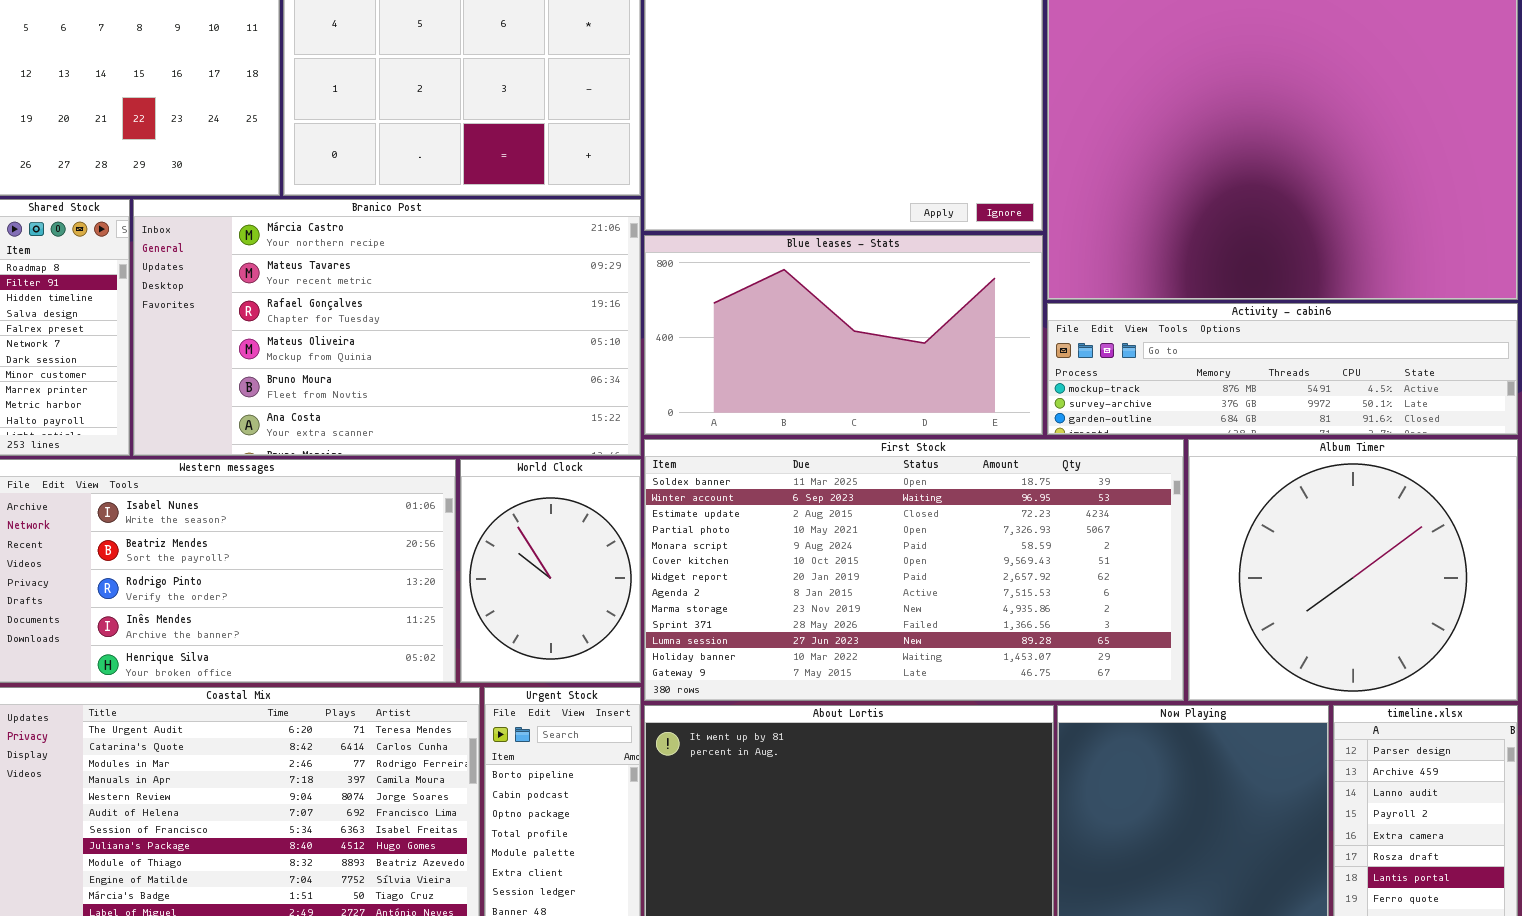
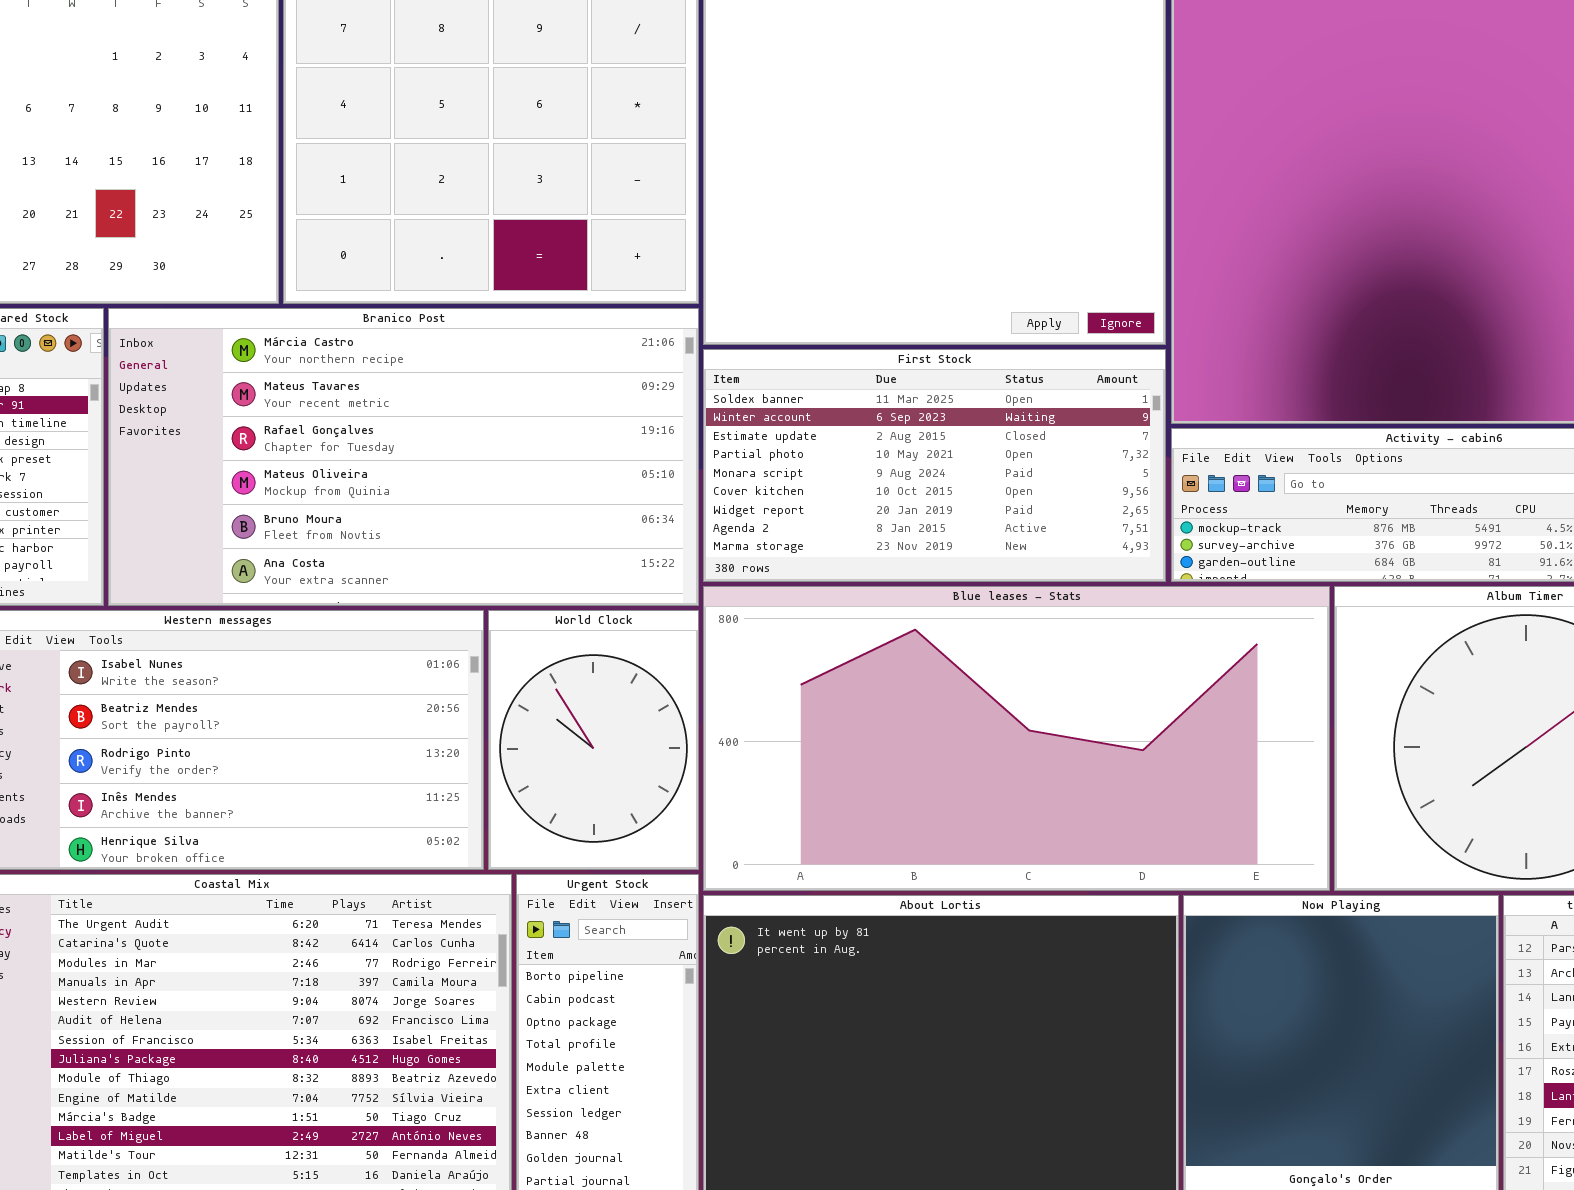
Blue leases - Stats: [644,235,1043,435] -> [703,586,1330,891], moved, resized
First Stock: [644,439,1184,701] -> [703,349,1166,582], moved, resized

